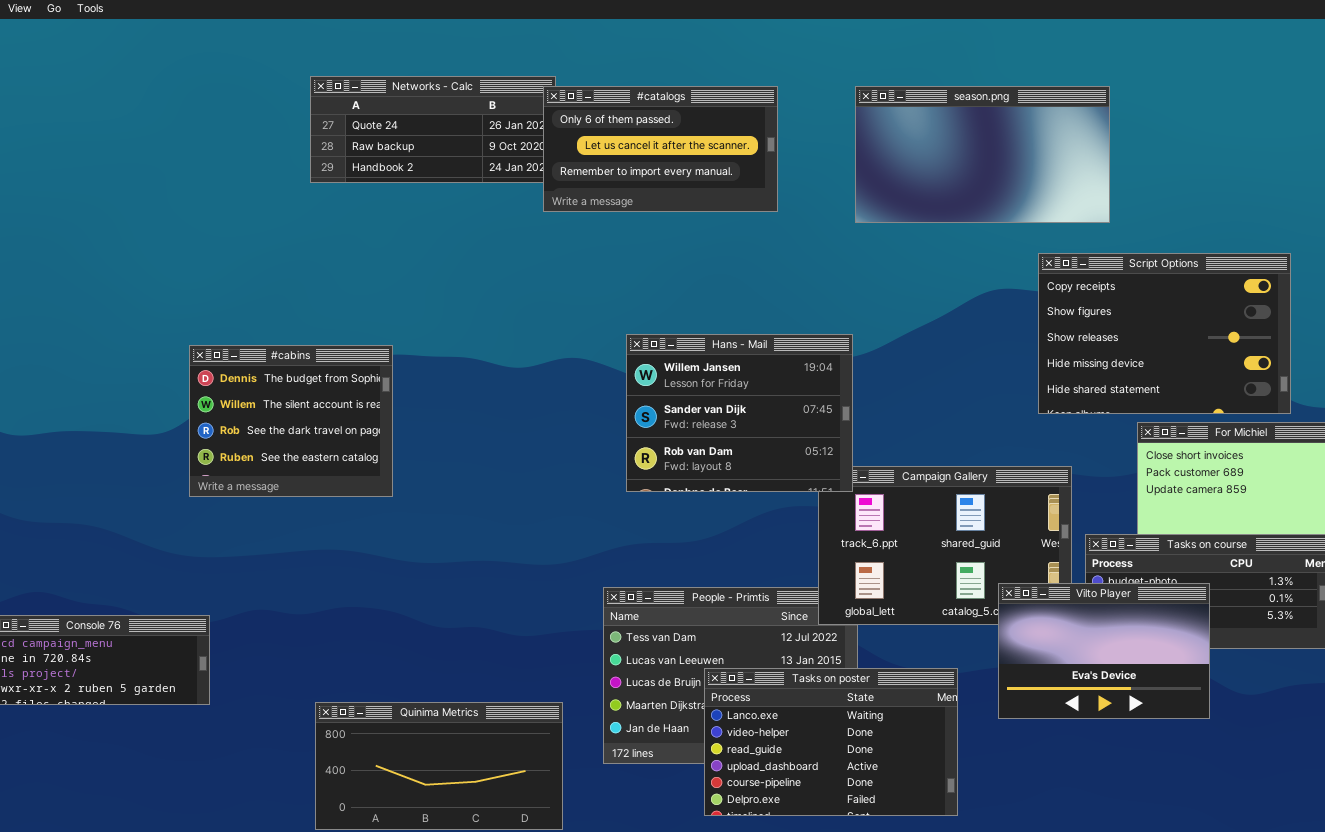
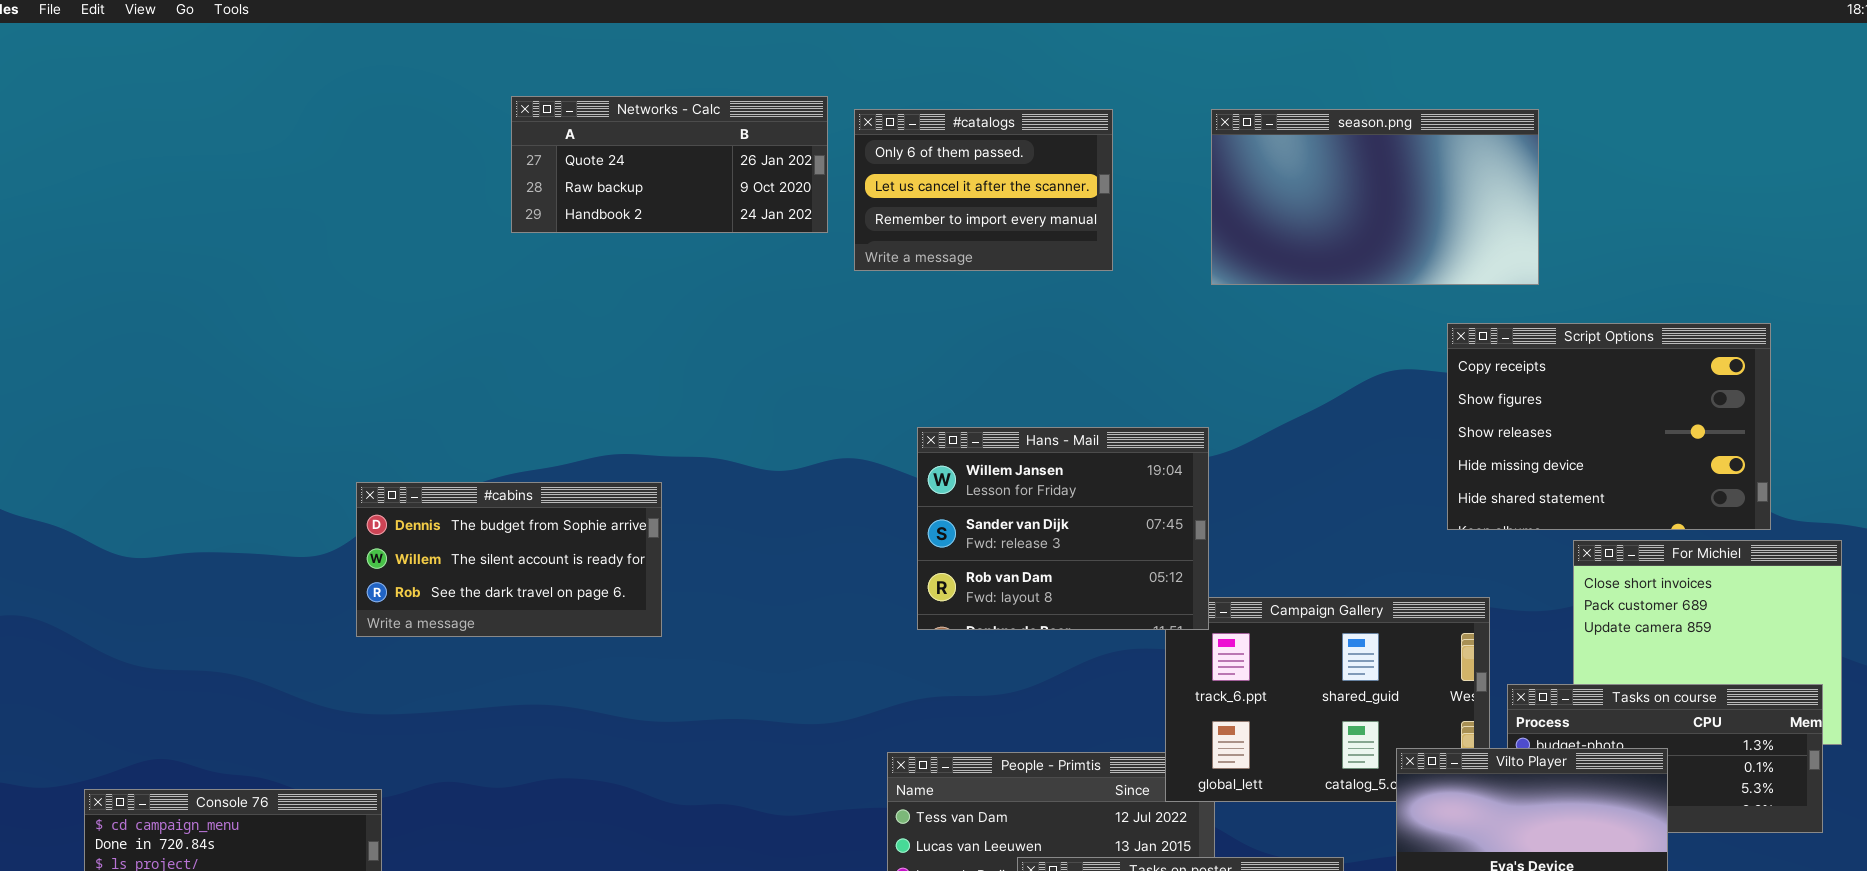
#catalogs: [543,86,778,212] -> [854,109,1113,271], resized
#cabins: [189,345,393,497] -> [356,482,662,637], resized

